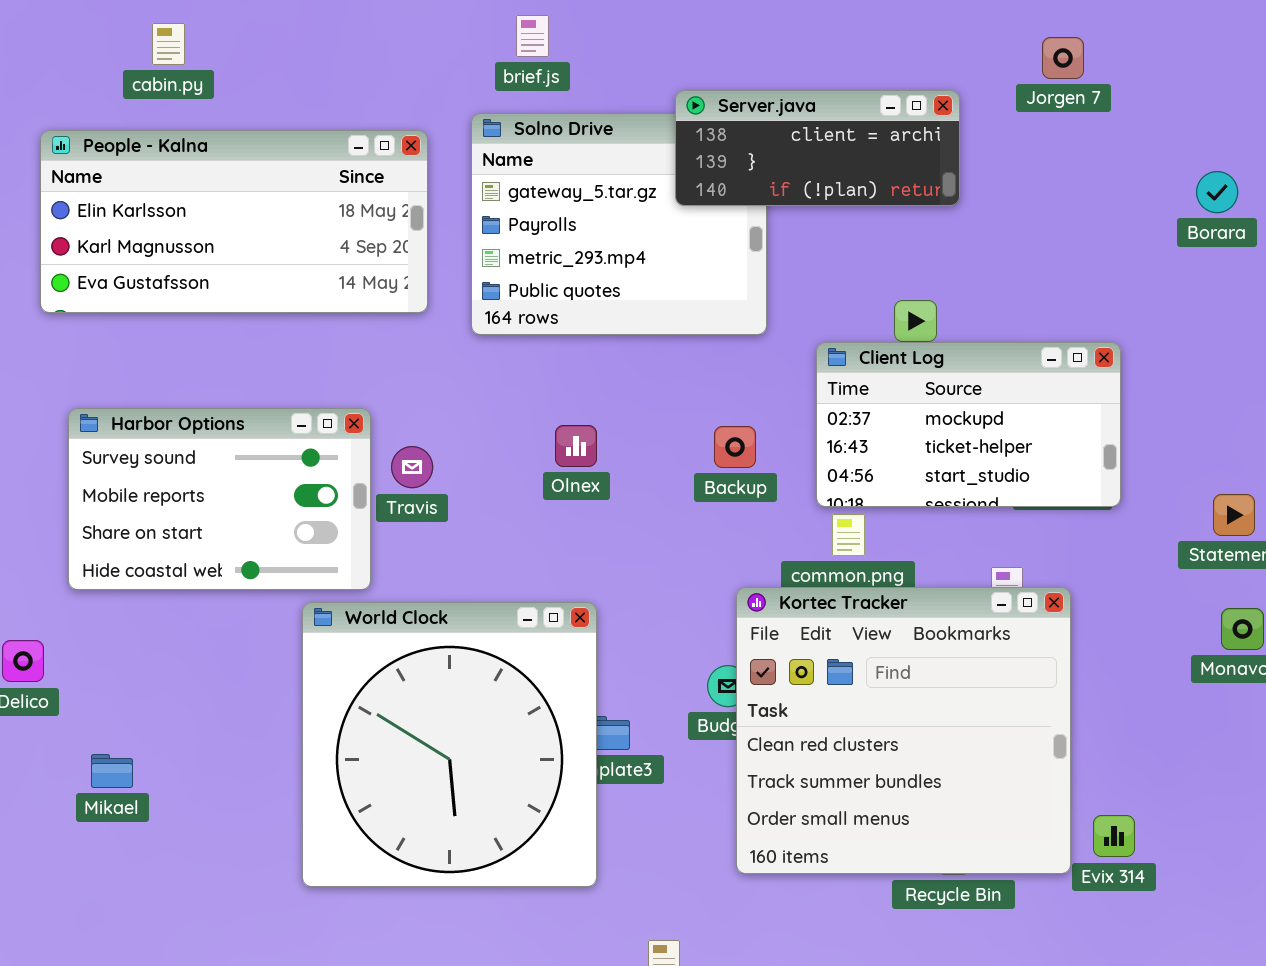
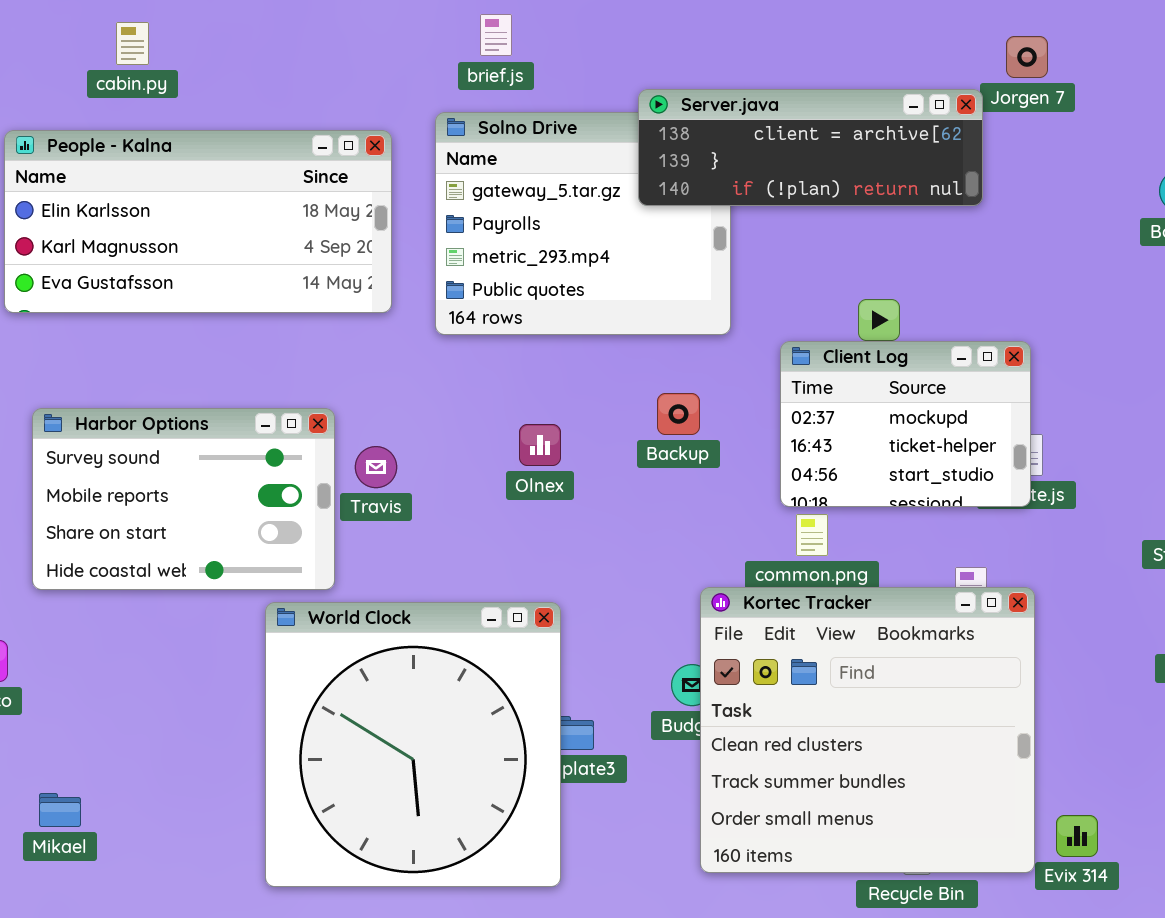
Server.java: [675,90,960,206] -> [638,89,983,206], resized
Client Log: [816,342,1121,507] -> [780,341,1031,507], resized
Backup: [714,426,756,468] -> [657,393,700,435], moved
Mikael: [91,754,133,788] -> [39,793,81,827], moved

